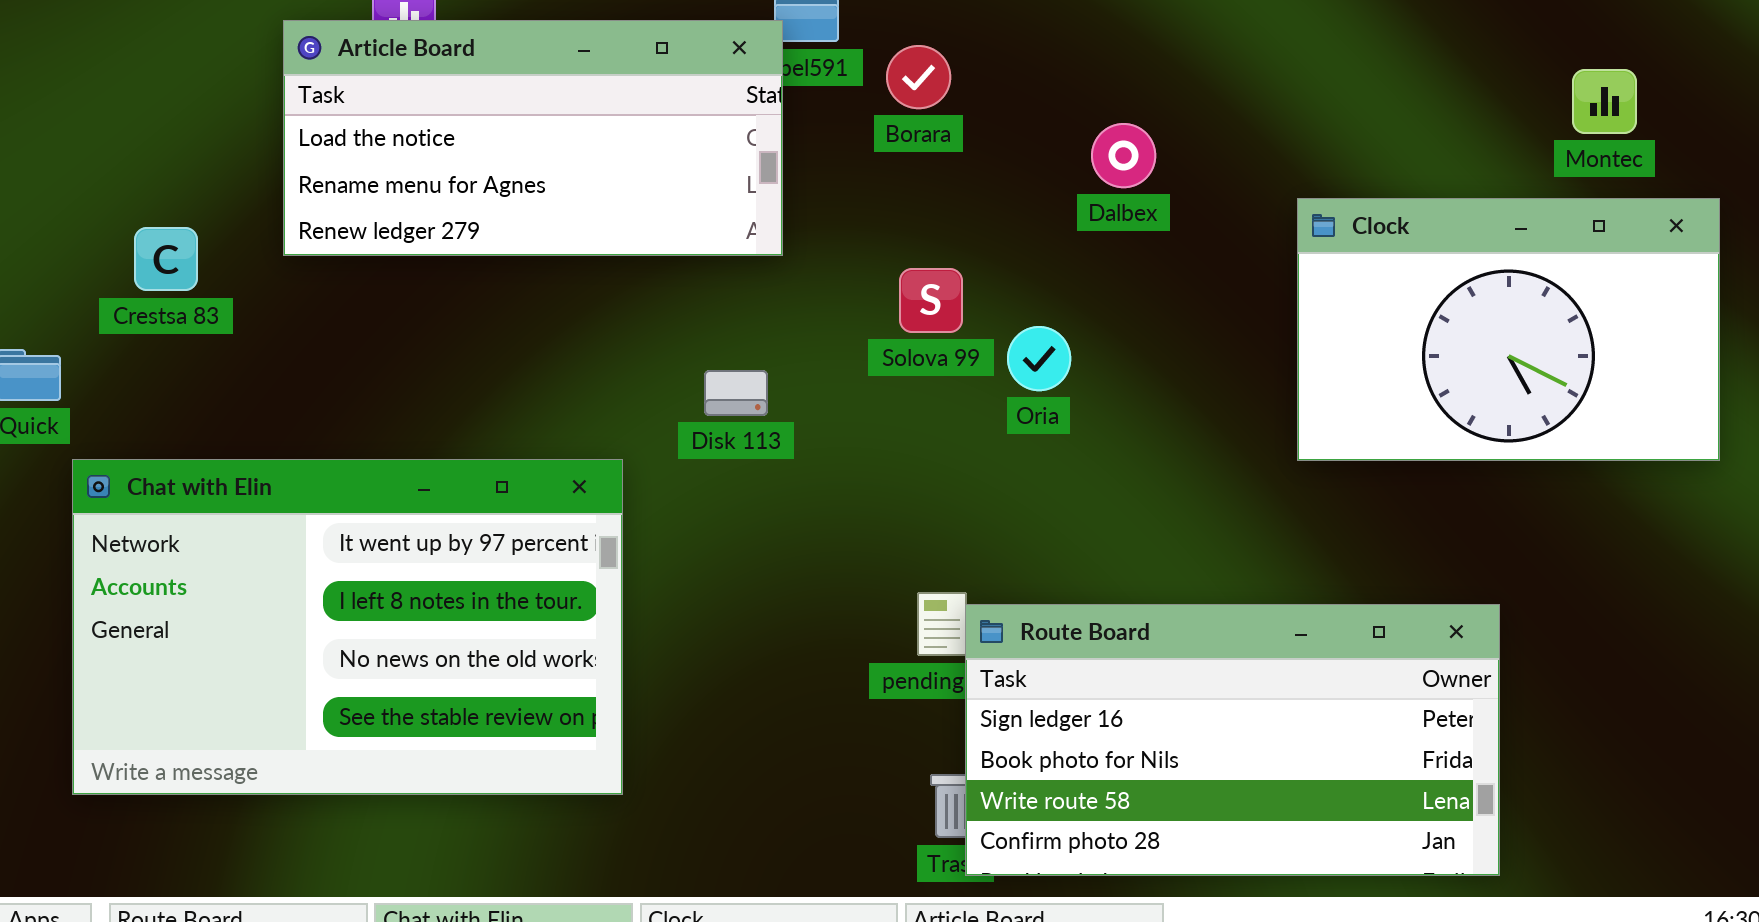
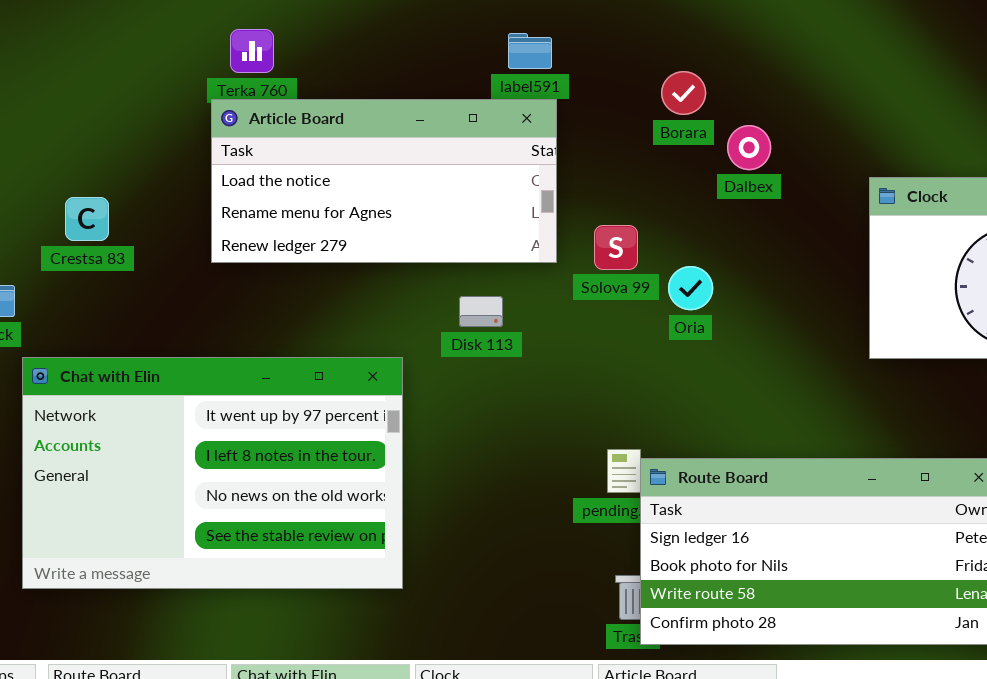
Article Board: [283,20,783,256] -> [211,99,557,263], moved
Borara: [886,45,951,109] -> [661,71,706,115], moved

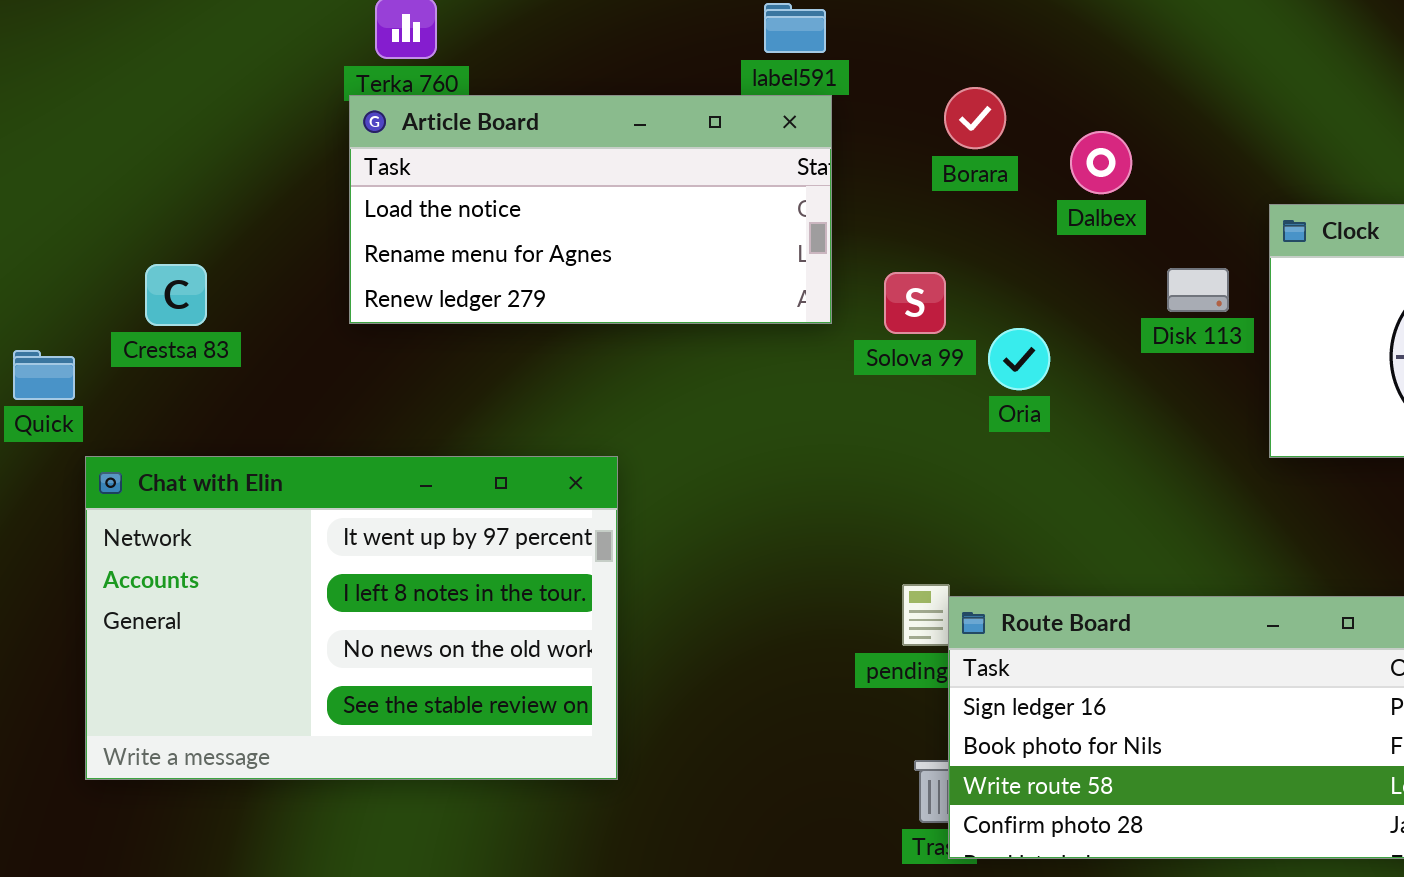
Borara: [661,71,706,115] -> [944,87,1006,149], moved
Crestsa 83: [65,197,109,241] -> [145,264,207,326], moved
Disk 113: [459,296,503,327] -> [1167,268,1229,312], moved

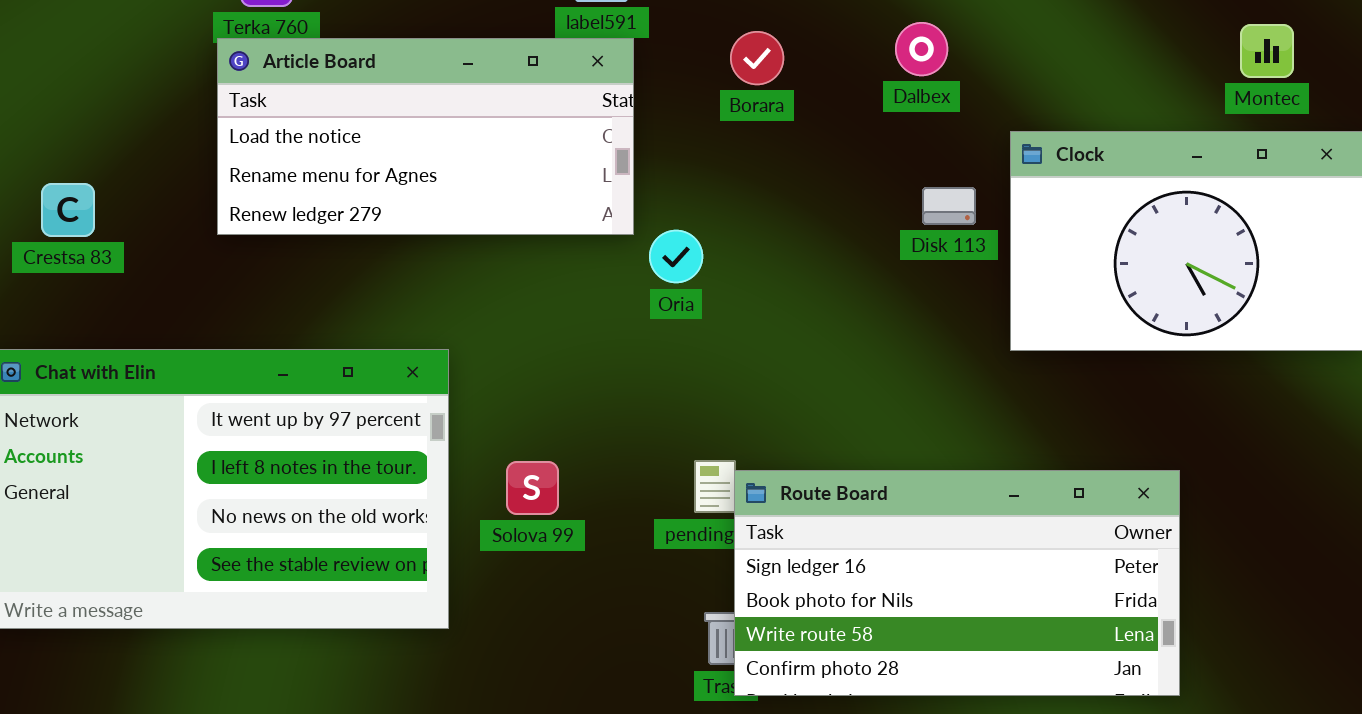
Dalbex: [1070,131,1132,194] -> [895,22,948,76], moved
Solova 99: [884,272,946,334] -> [506,461,559,515], moved
Oria: [988,328,1050,390] -> [649,230,703,283], moved

